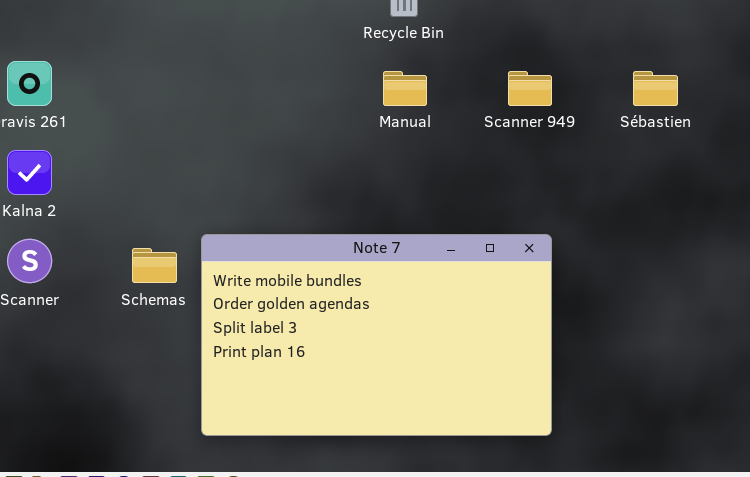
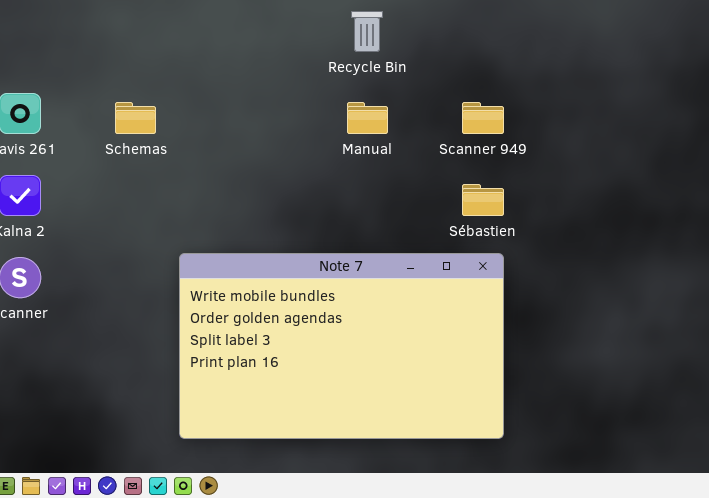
Sébastien: [633,71,678,106] -> [462,184,504,216], moved
Schemas: [132,248,177,283] -> [115,102,156,134], moved

